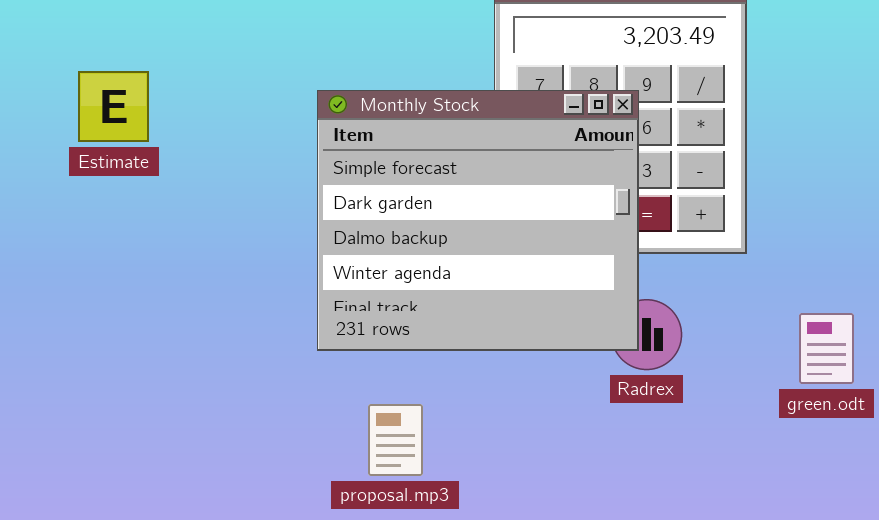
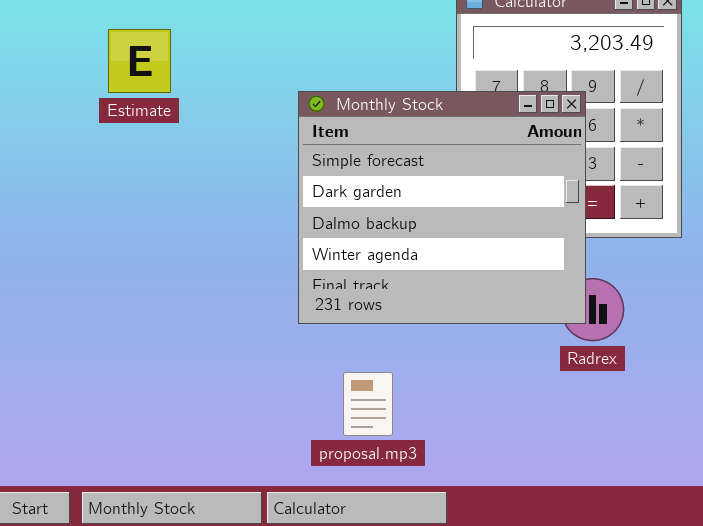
Estimate: [78,71,149,142] -> [108,29,171,93], moved

